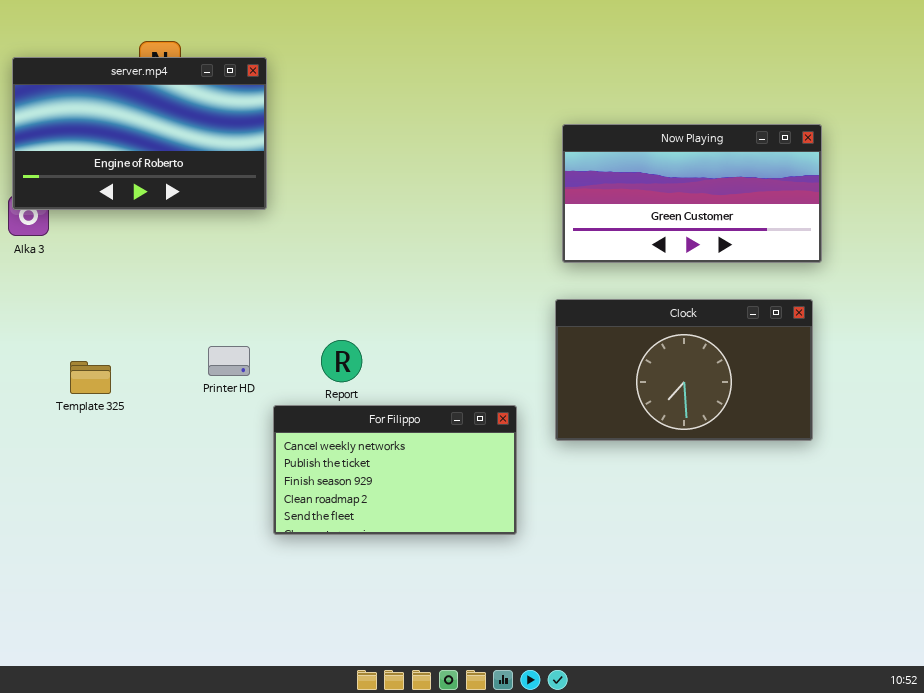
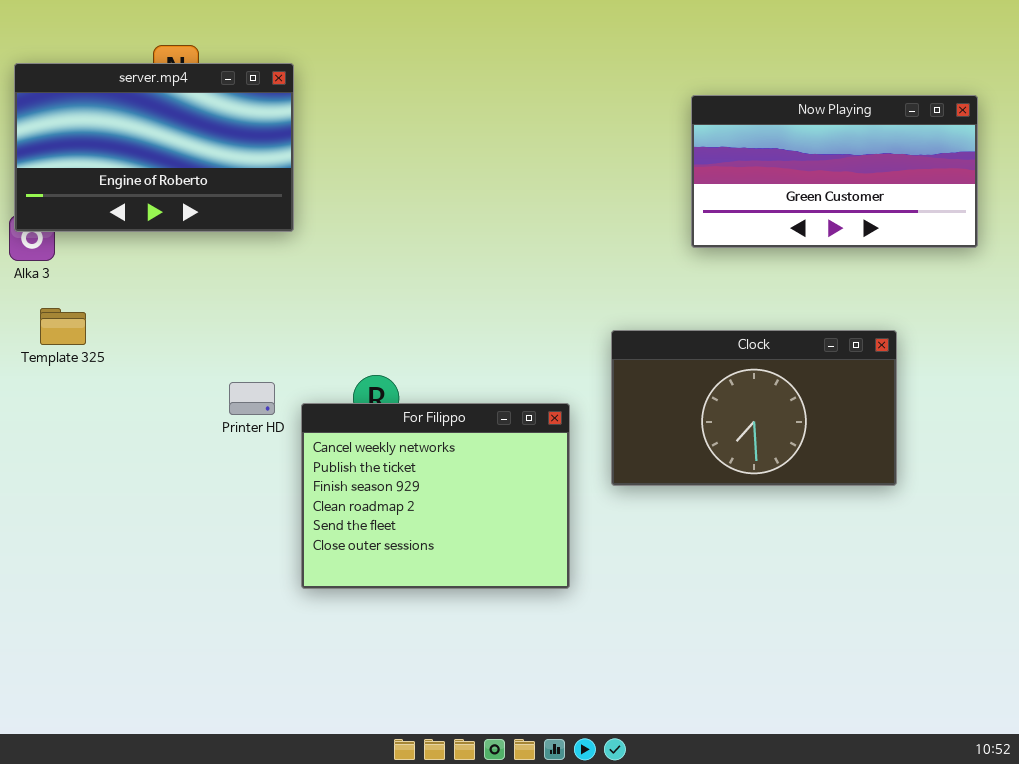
Now Playing: [562,124,822,263] -> [691,95,978,248], moved
Template 325: [70,361,111,394] -> [40,308,86,345], moved
For Filippo: [273,405,517,535] -> [301,403,570,589], resized

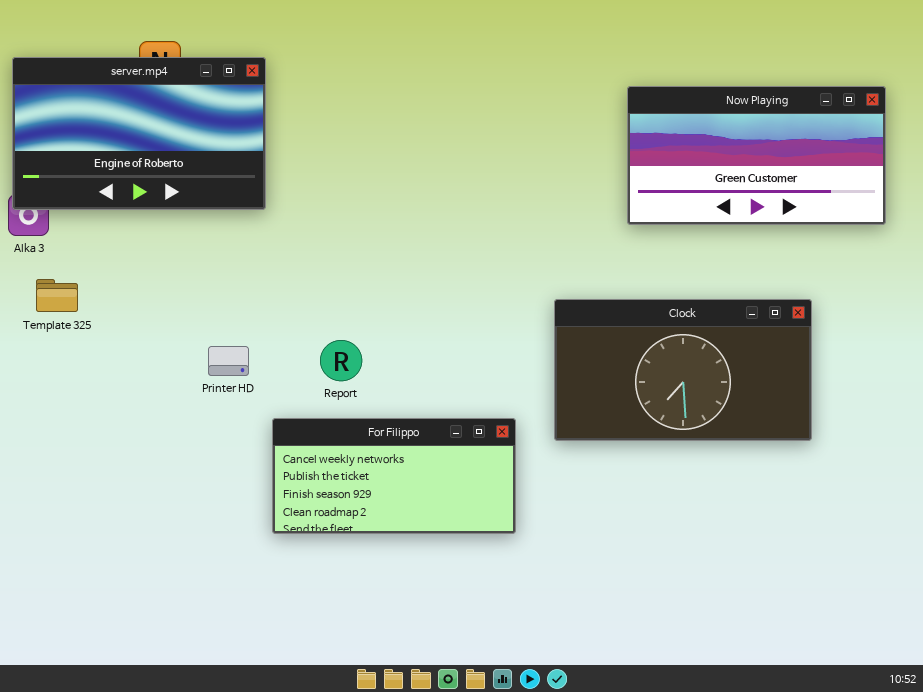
For Filippo: [301,403,570,589] -> [272,418,516,534], resized

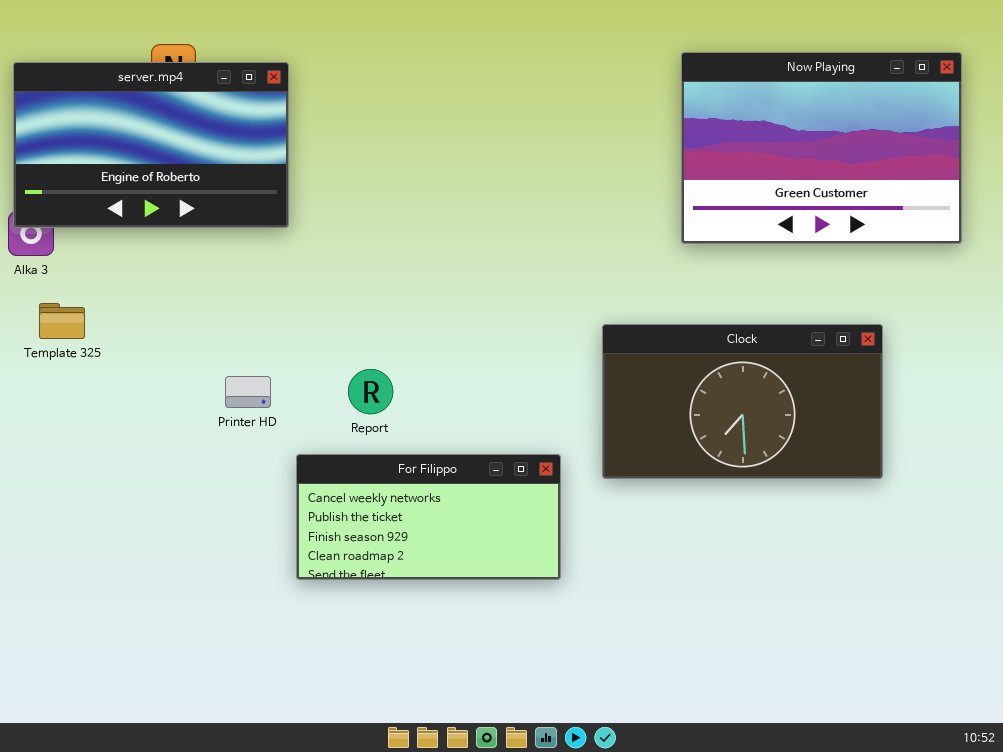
Now Playing: [627,86,886,225] -> [681,52,962,244], resized

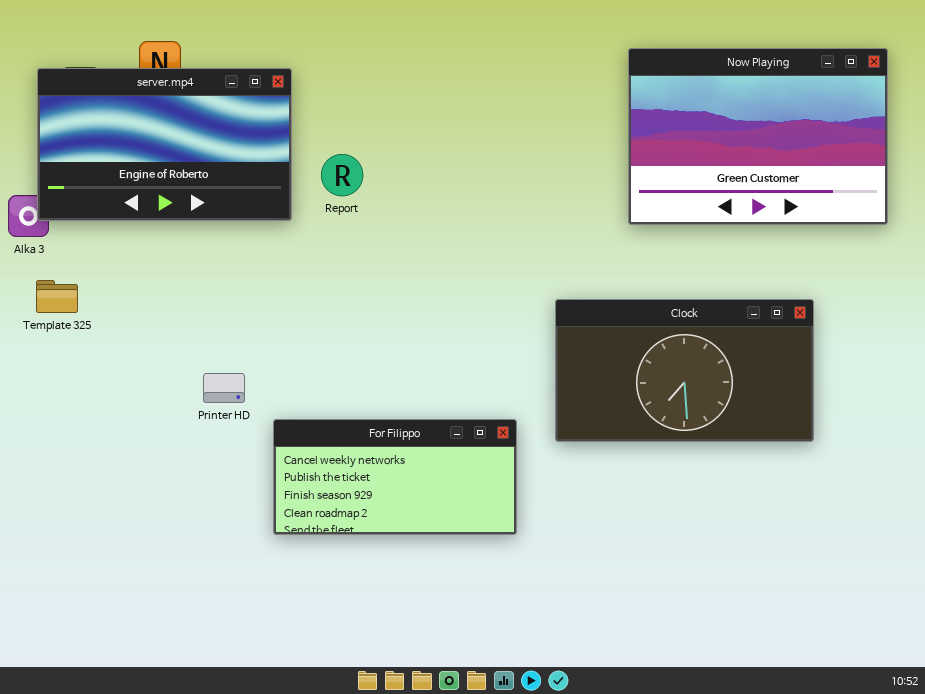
server.mp4: [13,62,289,228] -> [37,68,292,221], moved
Report: [348,369,393,414] -> [321,154,363,196], moved
Printer HD: [225,376,271,408] -> [203,373,245,403], moved

